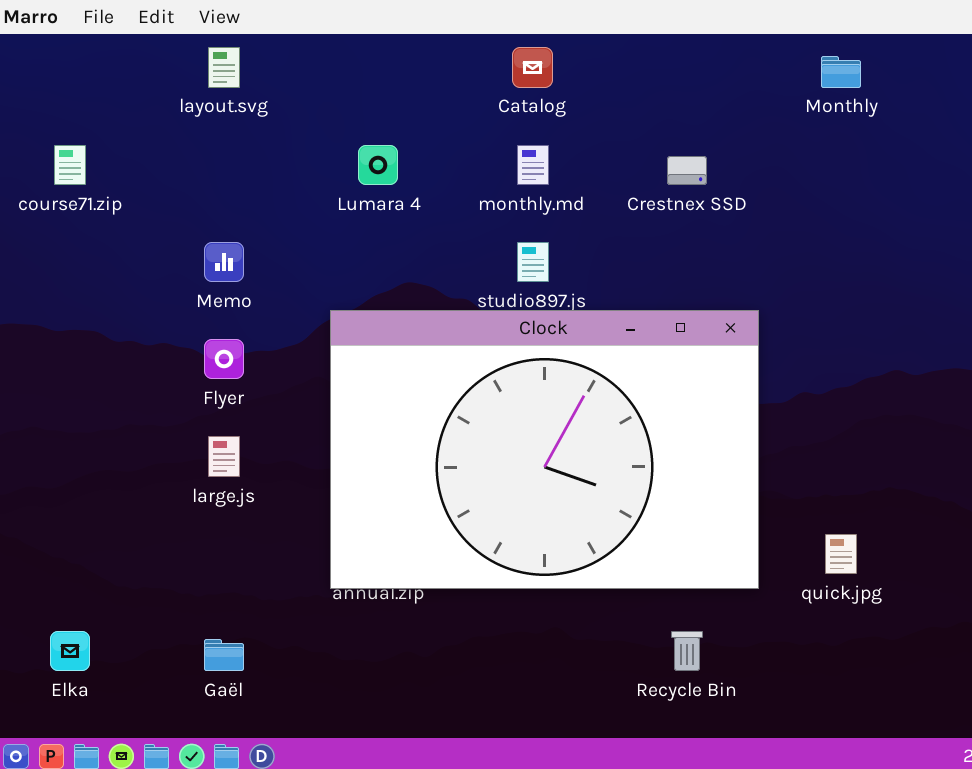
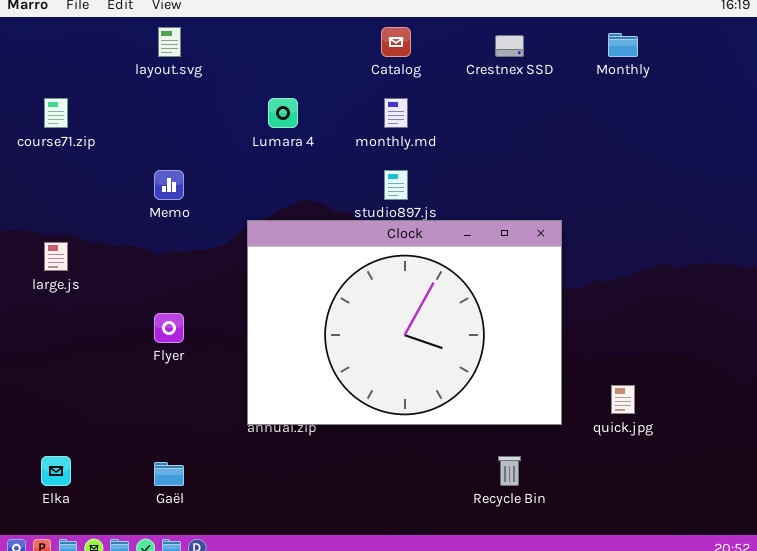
Crestnex SSD: [667,156,707,185] -> [495,35,524,57], moved
Flyer: [204,339,244,379] -> [154,313,184,343], moved
large.js: [208,436,240,477] -> [44,242,68,271], moved

